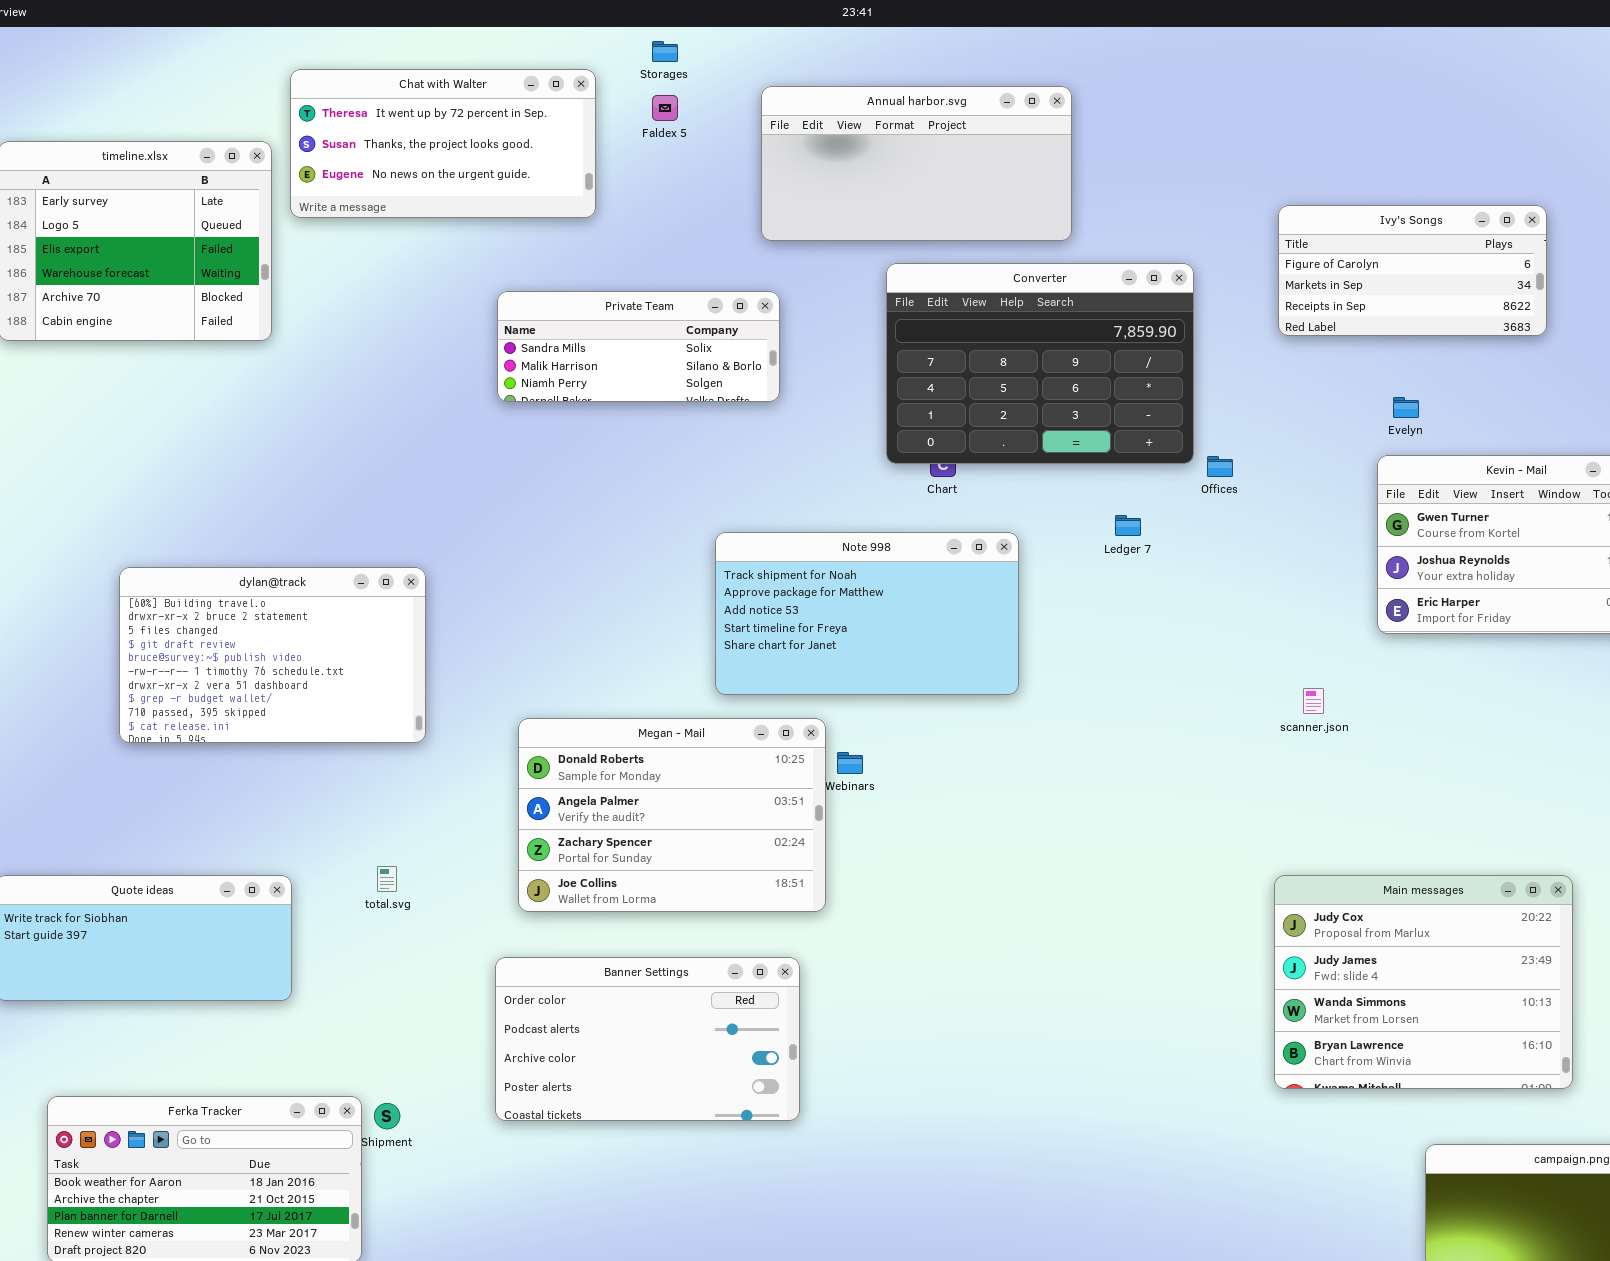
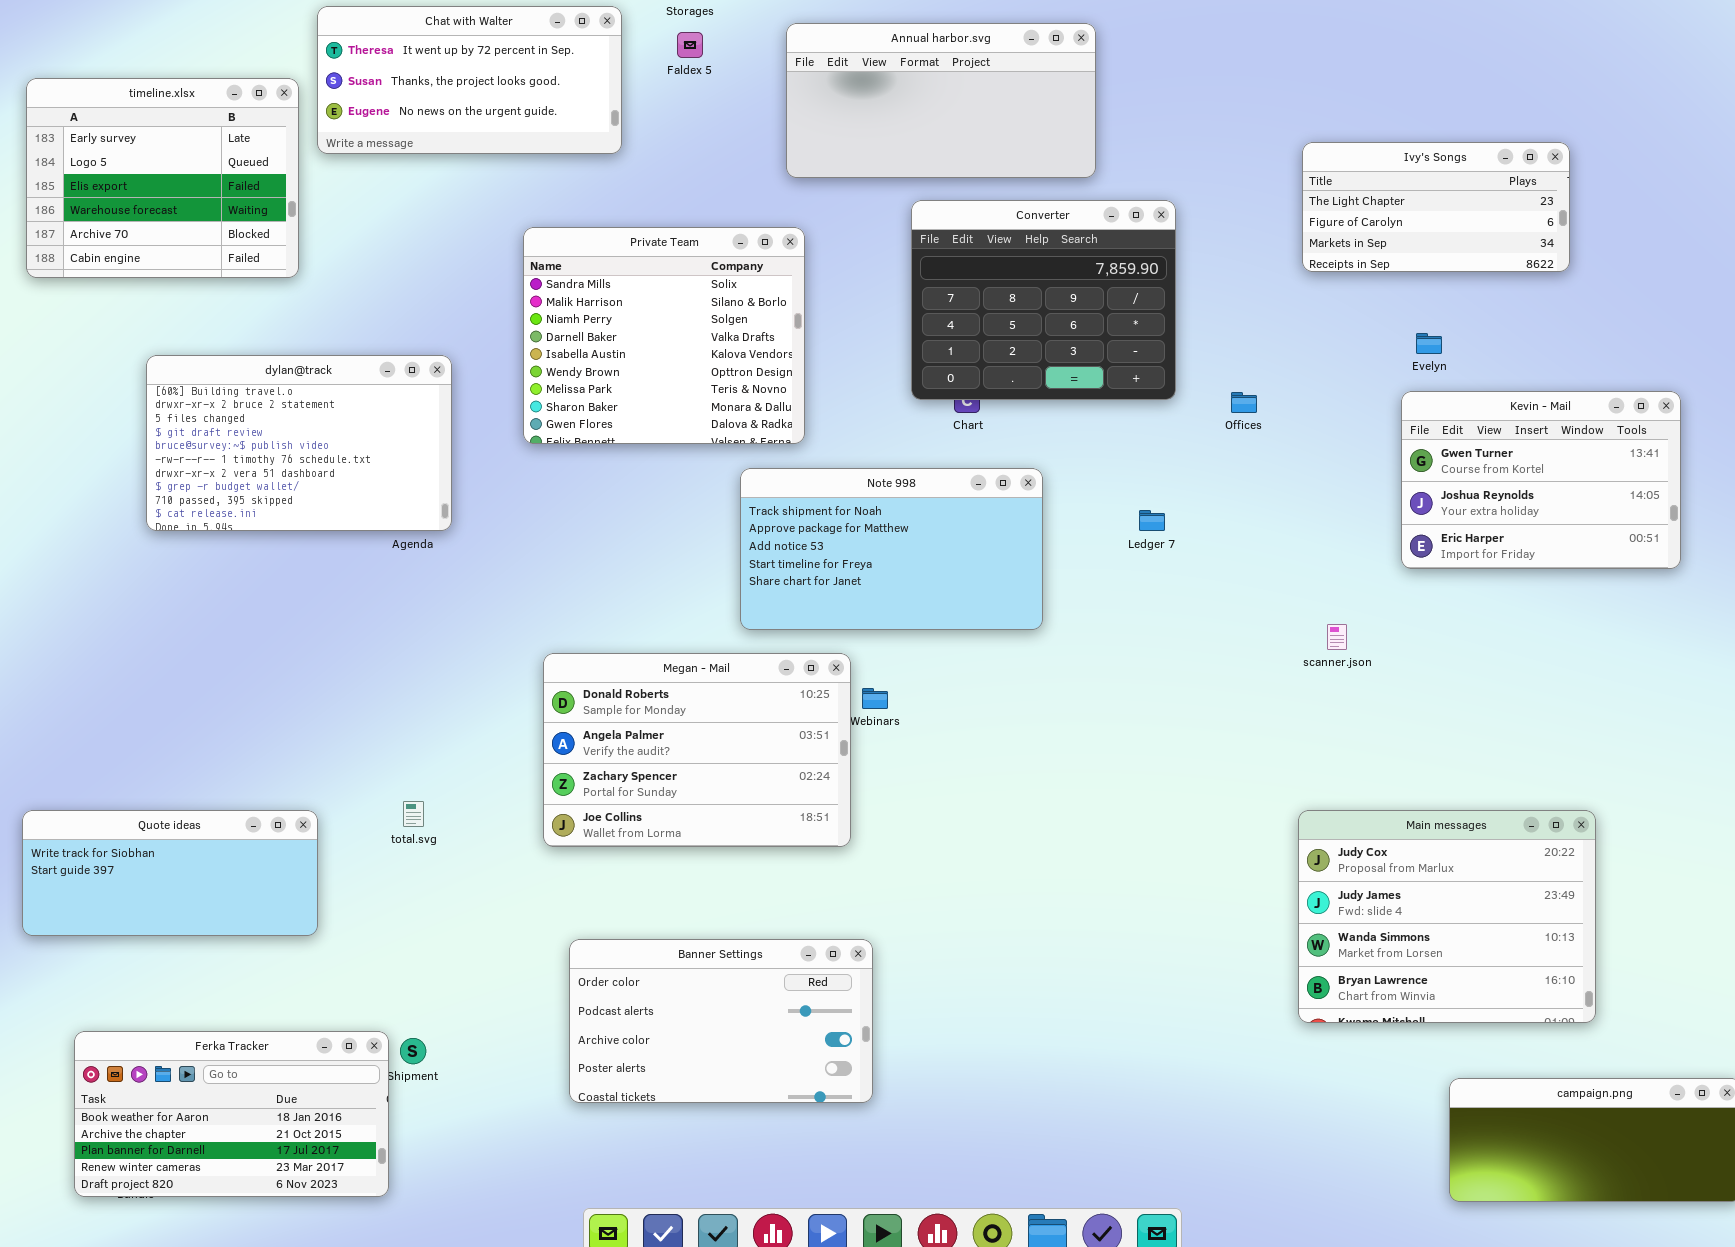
Ivy's Songs: [1278,205,1547,336] -> [1302,142,1570,272], scrolled up 1 row
Converter: [886,263,1194,464] -> [911,200,1176,400], resized
Private Team: [497,291,780,402] -> [523,227,805,444], resized
Ledger 7: [1115,515,1141,536] -> [1139,510,1165,531], moved
dylan@track: [119,567,426,743] -> [146,355,452,531], moved
Banner Settings: [495,957,800,1121] -> [569,939,873,1103], moved

